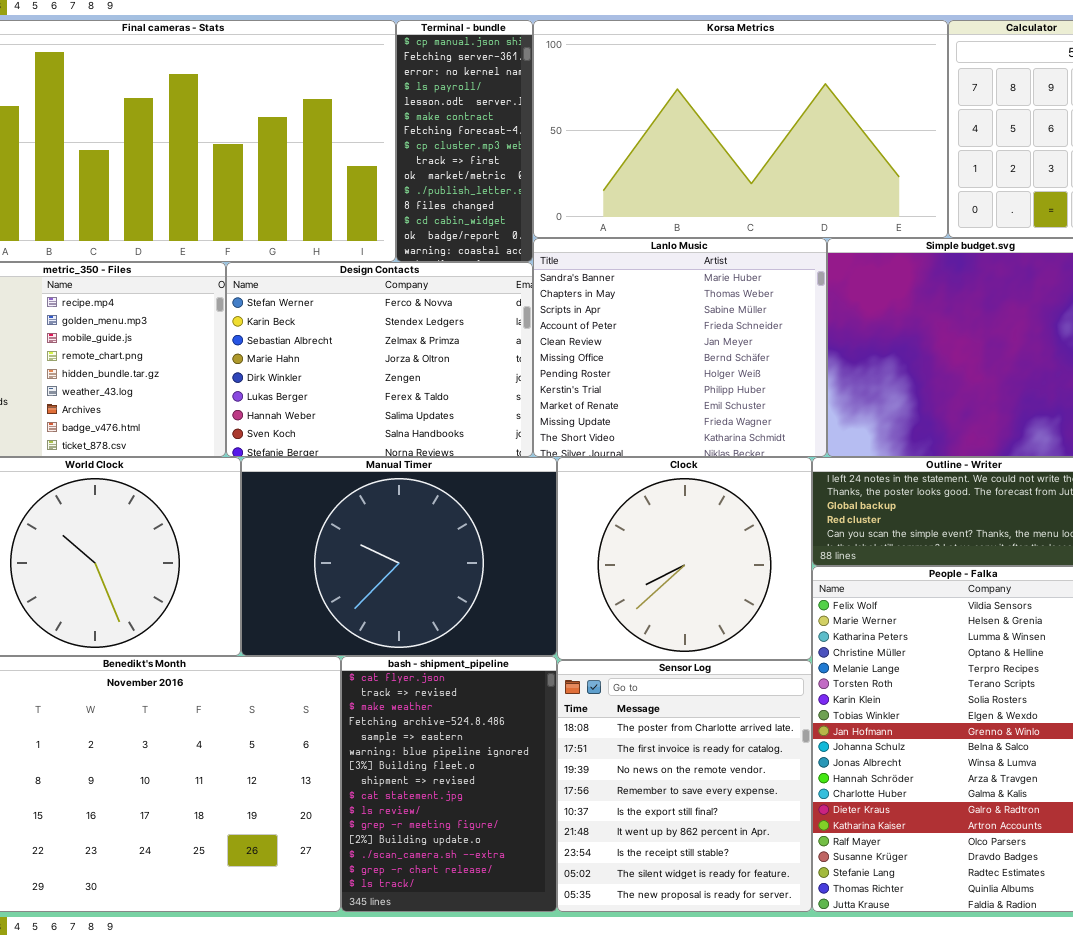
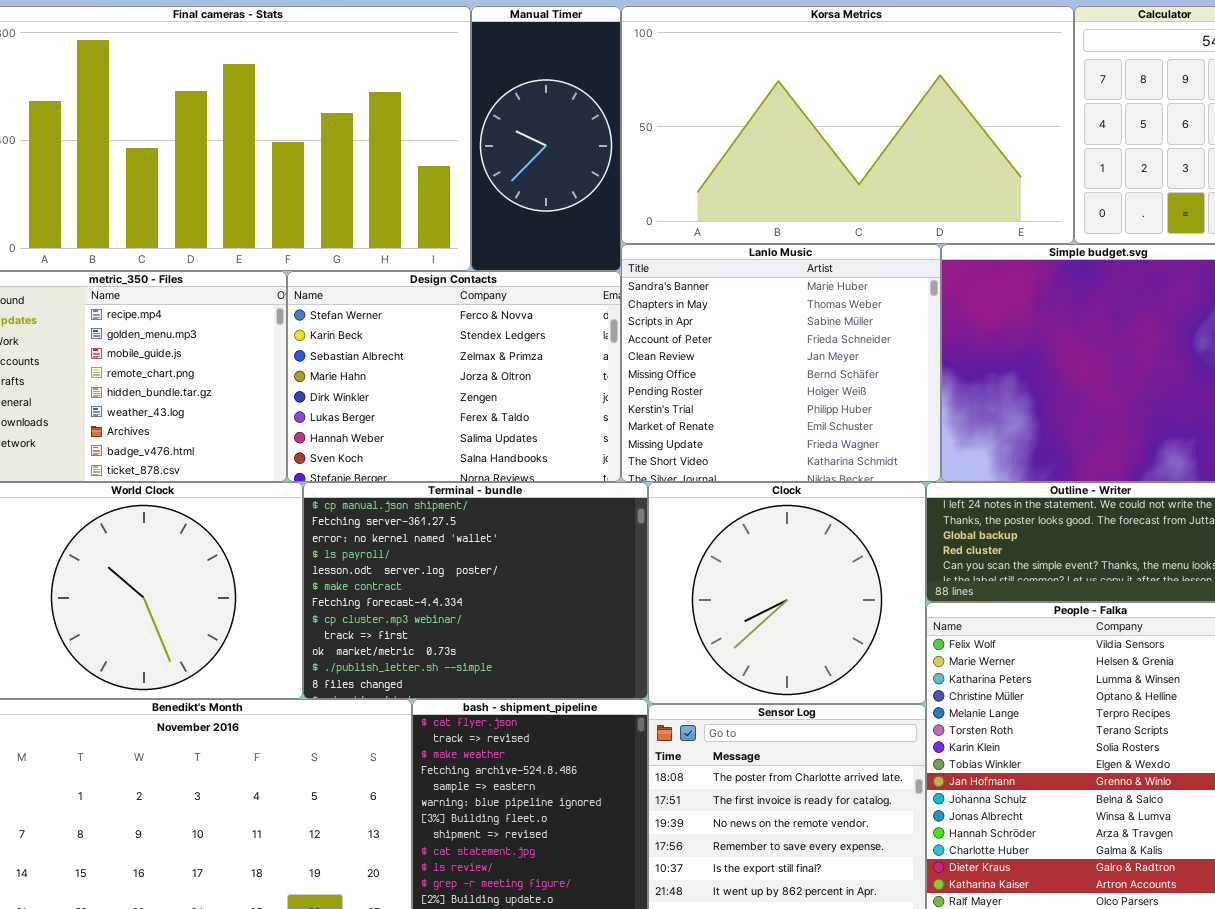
Terminal - bundle: [396,20,533,262] -> [303,482,648,699], moved, resized
Manual Timer: [241,457,557,656] -> [471,6,621,271], moved, resized

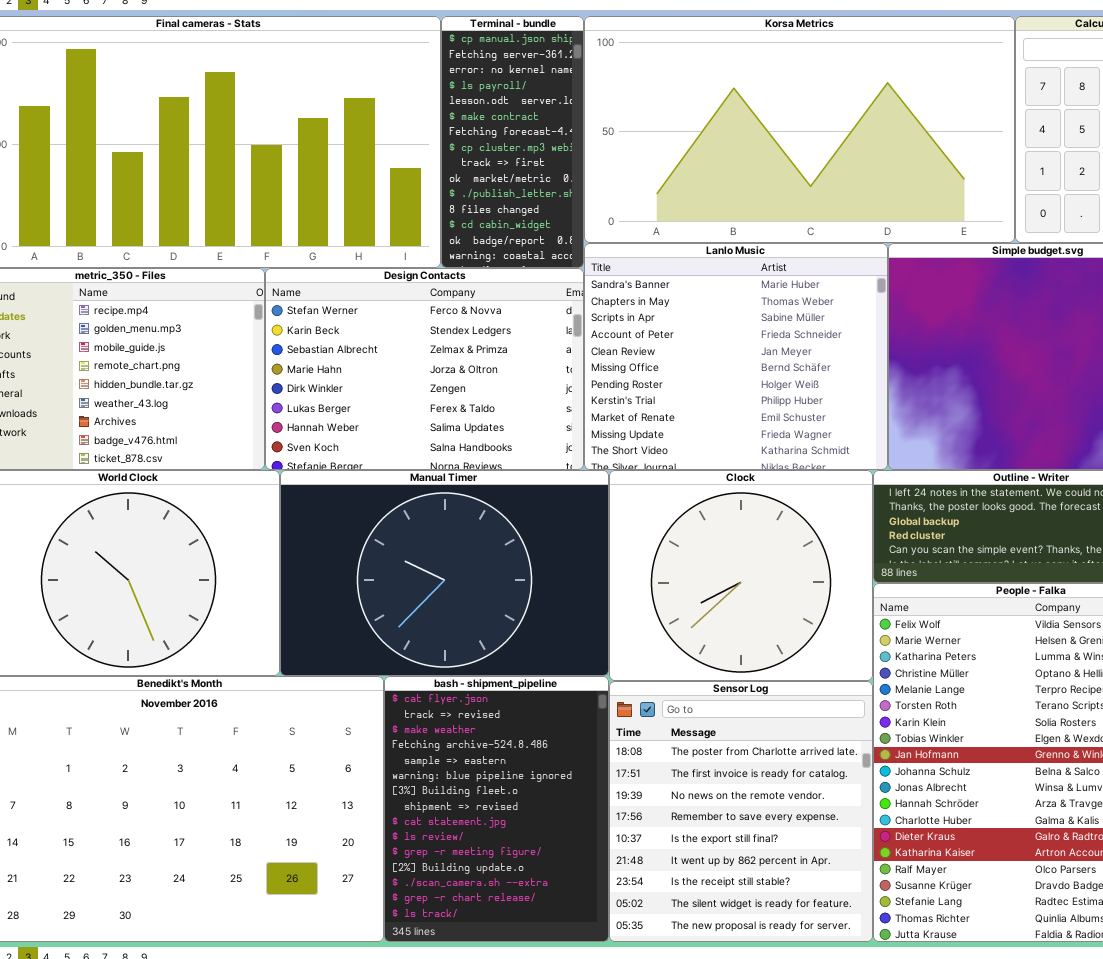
Manual Timer: [471,6,621,271] -> [280,470,609,676], moved, resized
Terminal - bundle: [303,482,648,699] -> [441,16,584,268], moved, resized

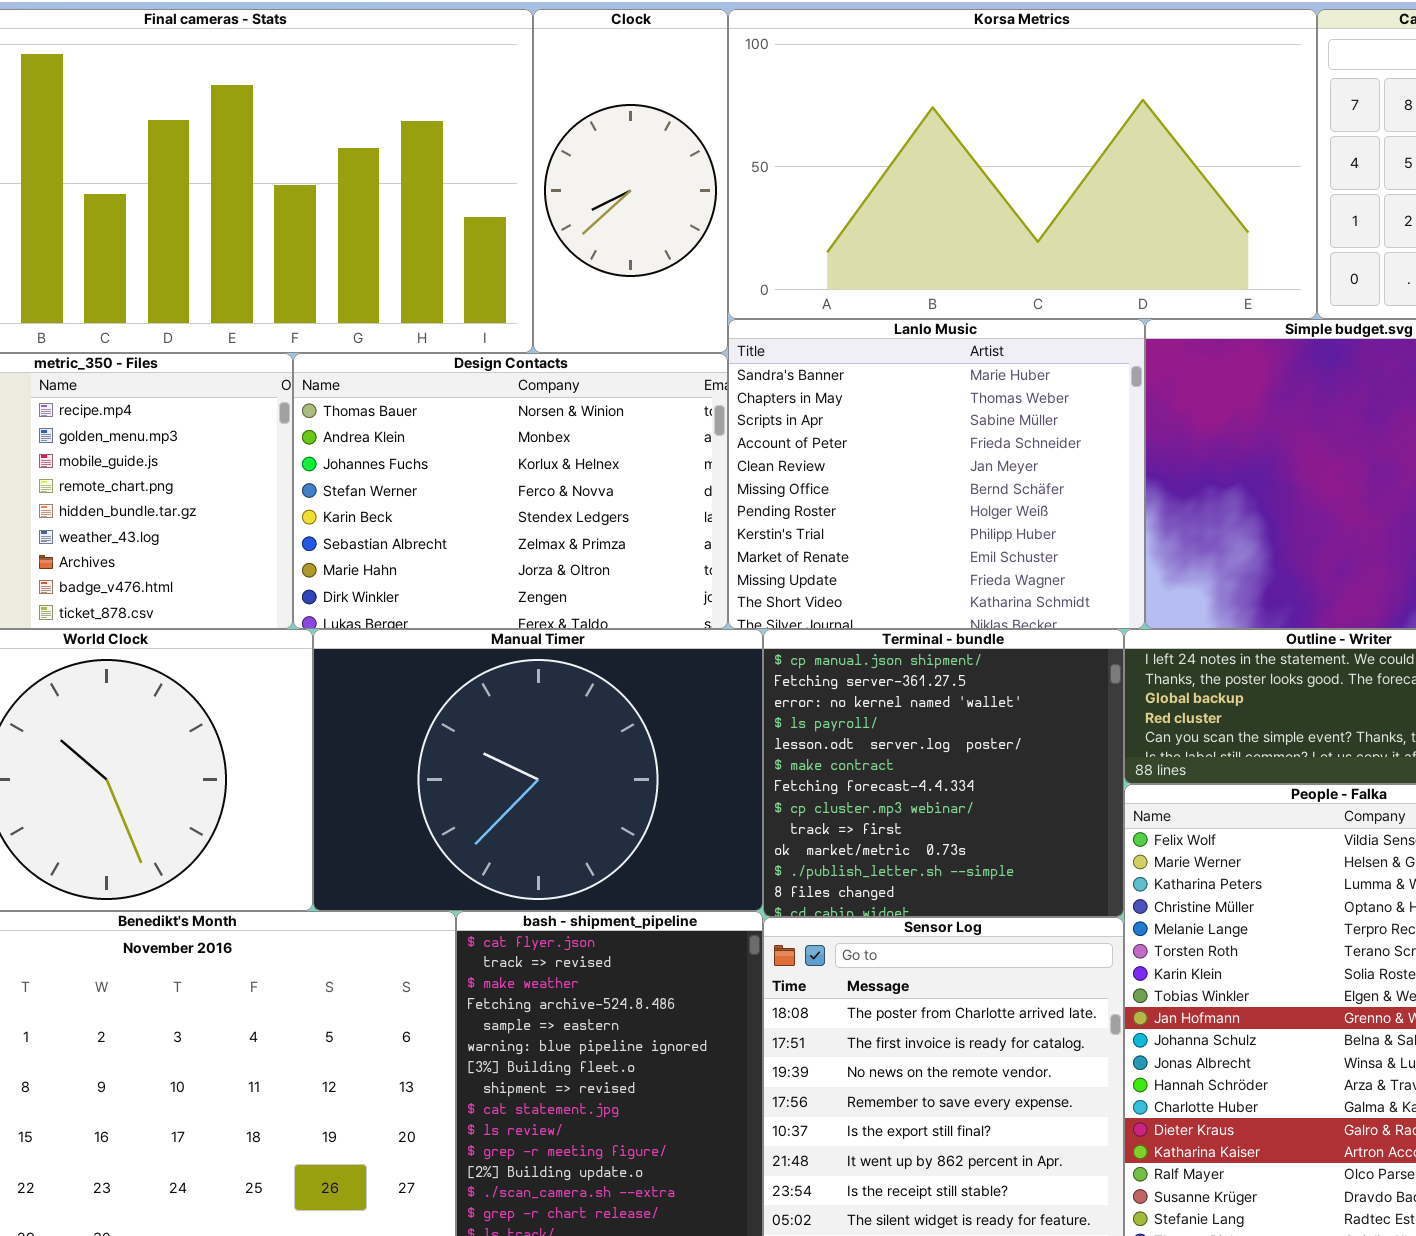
Terminal - bundle: [441,16,584,268] -> [763,629,1124,917], moved, resized
Design Contacts: [265,268,584,470] -> [293,353,728,629], scrolled up 3 rows
Clock: [609,470,873,681] -> [533,9,728,353], moved, resized

